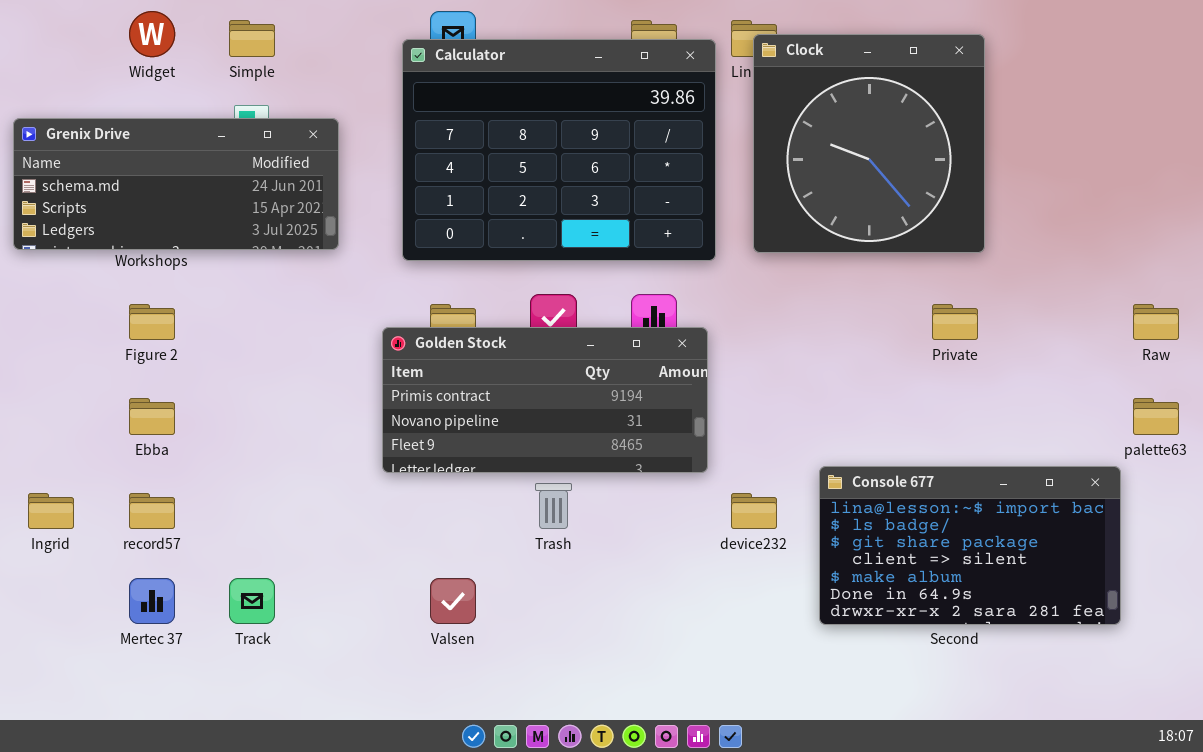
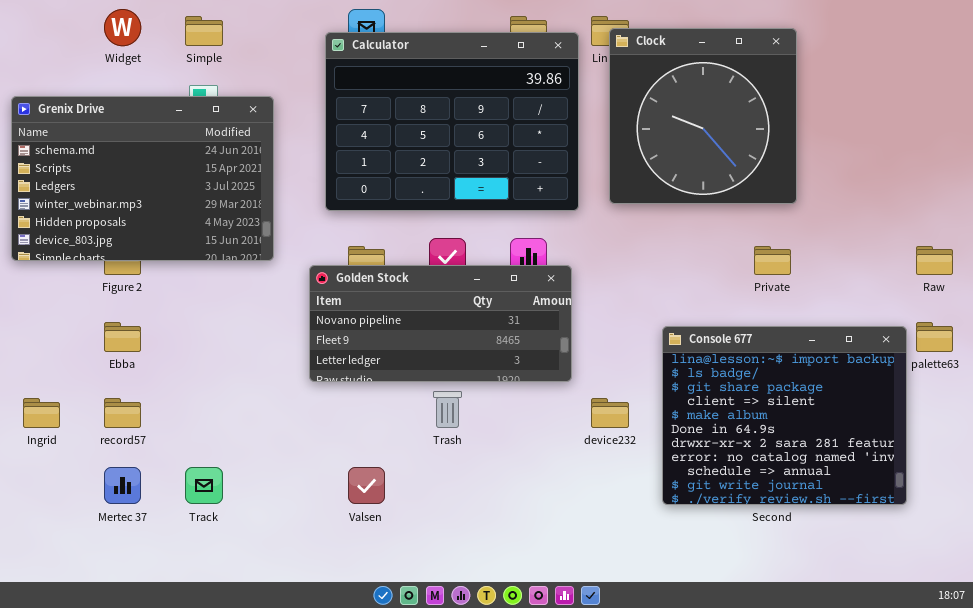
Grenix Drive: [13,118,339,250] -> [11,96,274,261], resized
Golden Stock: [382,327,708,473] -> [309,265,572,382], scrolled down 1 row
Console 677: [819,466,1121,625] -> [662,326,907,505], resized

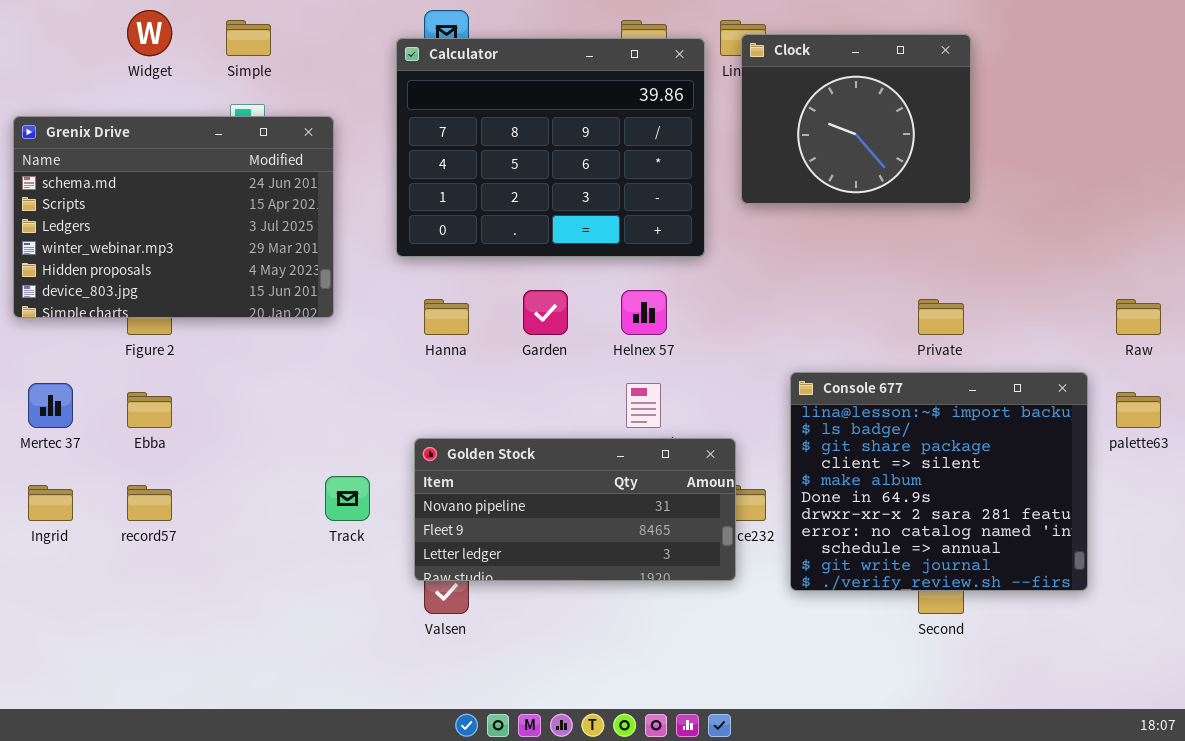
Clock: [609,28,797,204] -> [741,34,971,204], resized
Golden Stock: [309,265,572,382] -> [414,438,736,581], moved
Console 677: [662,326,907,505] -> [790,372,1088,591], moved
Mertec 37: [104,467,141,504] -> [28,383,73,428], moved
Track: [185,467,223,504] -> [325,476,370,521], moved

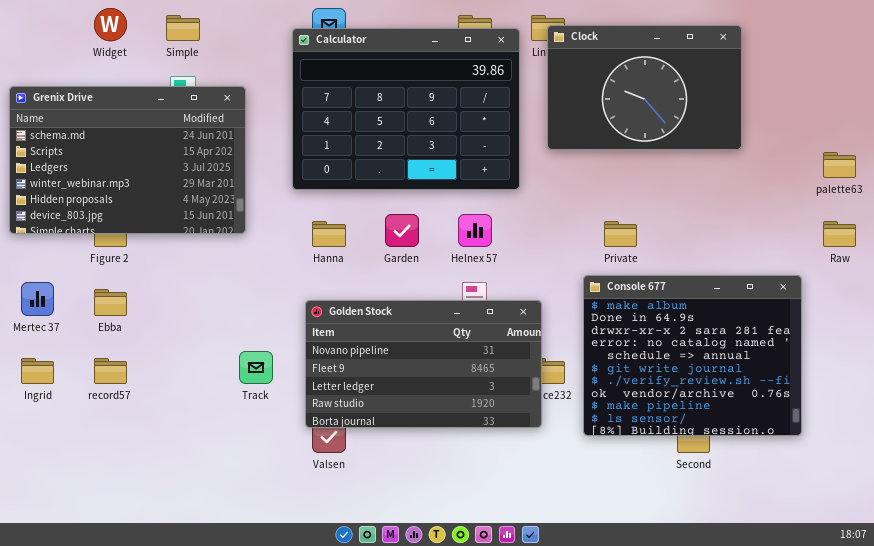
Clock: [741,34,971,204] -> [547,25,742,150], resized
Private: [918,299,964,335] -> [604,221,637,247], moved
Console 677: [790,372,1088,591] -> [583,275,802,436], scrolled down 4 rows
palette63: [1116,392,1161,428] -> [823,152,856,178], moved
Golden Stock: [414,438,736,581] -> [305,300,542,428], resized

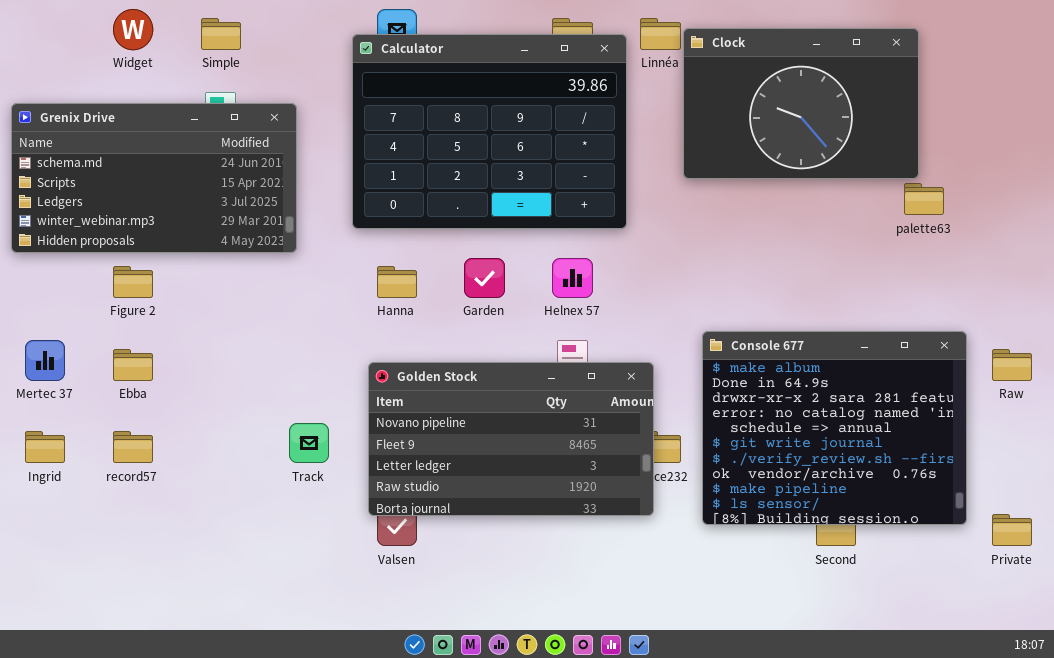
Clock: [547,25,742,150] -> [683,28,919,179], moved
Grenix Drive: [9,86,246,234] -> [11,103,297,253], resized
palette63: [823,152,856,178] -> [904,183,944,215], moved
Private: [604,221,637,247] -> [992,514,1032,546], moved
Raw: [823,221,856,247] -> [992,349,1032,381], moved

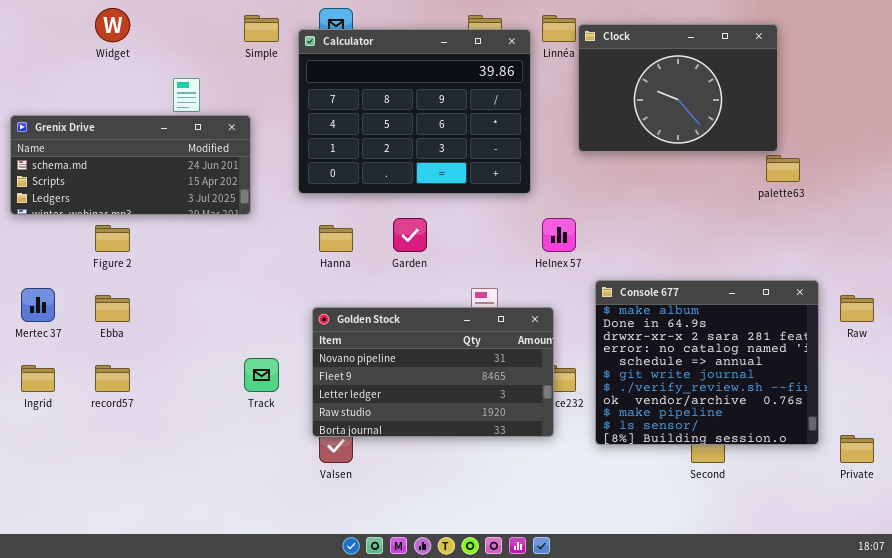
Simple: [201,18,241,50] -> [244,15,279,42], moved
Grenix Drive: [11,103,297,253] -> [10,115,251,215], resized
Helnex 57: [552,258,593,298] -> [542,218,576,252], moved

